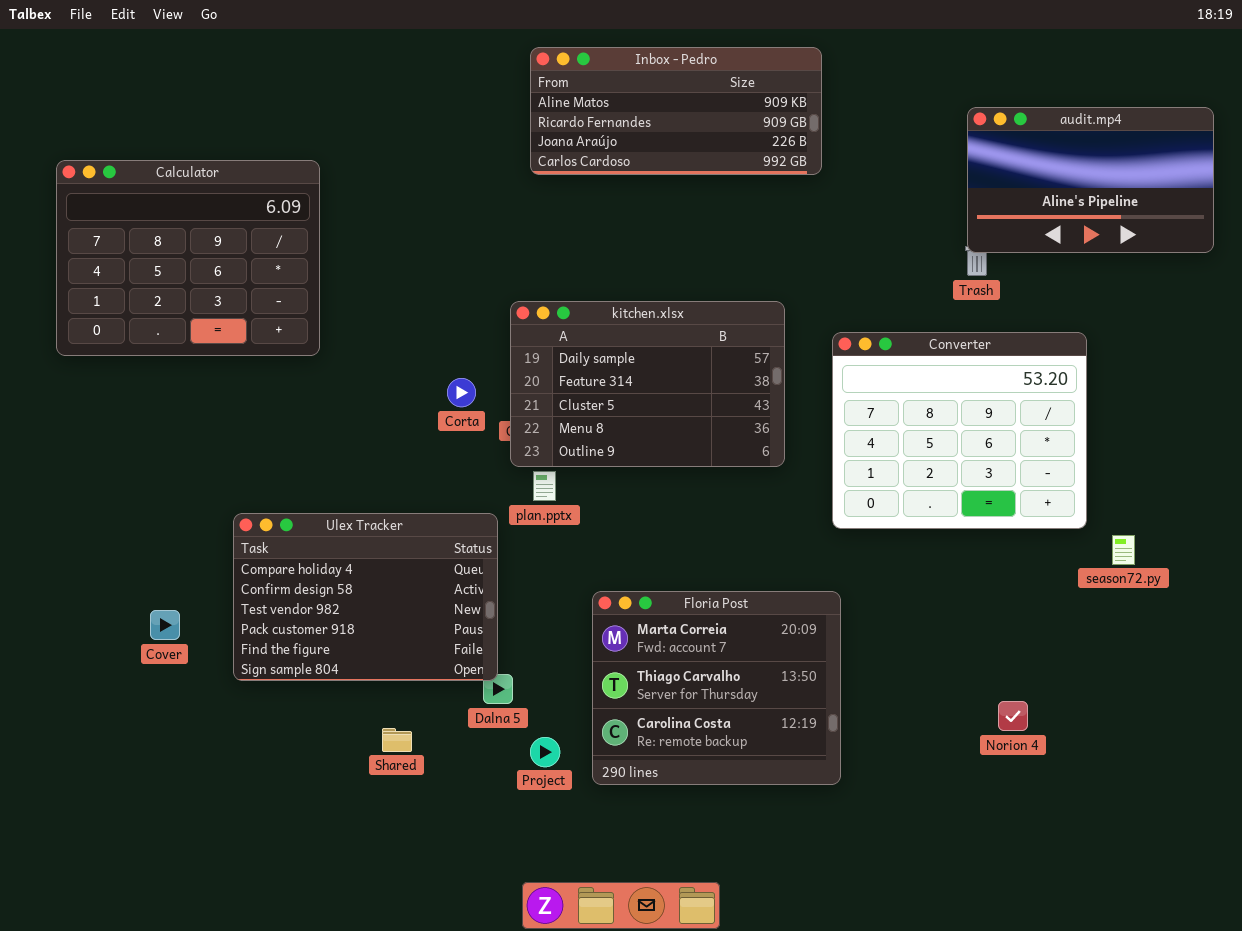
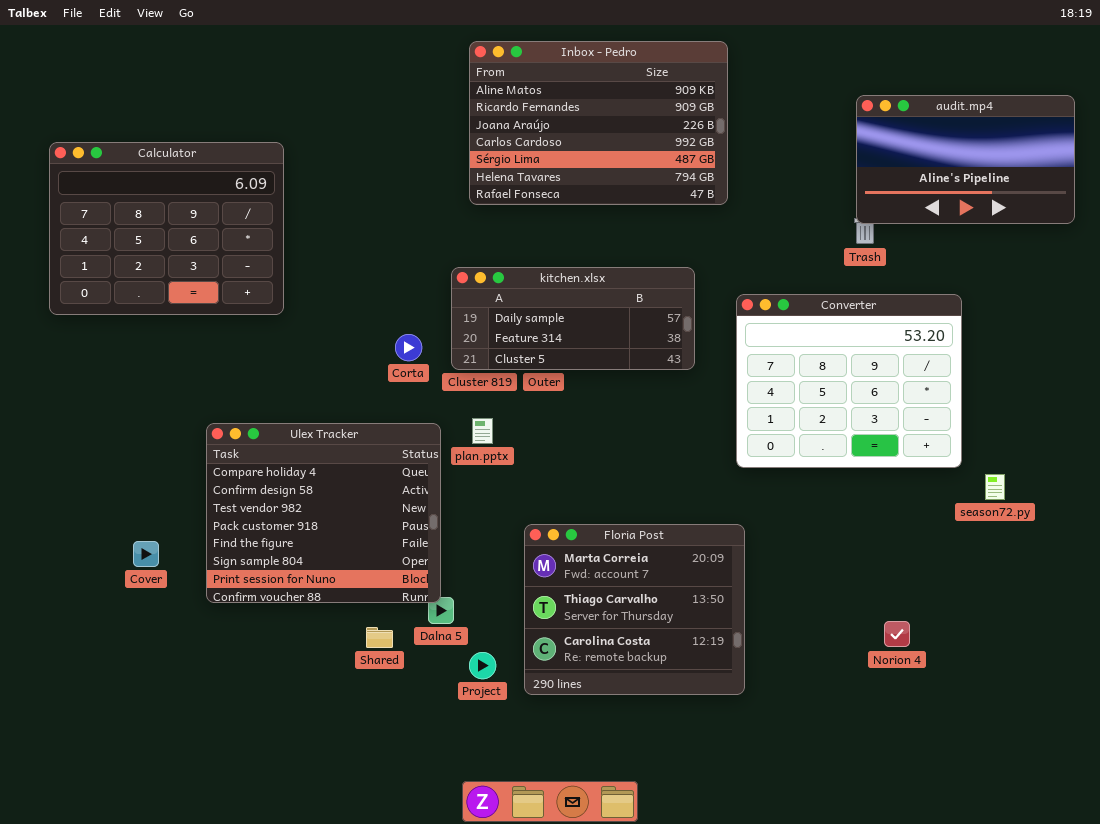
Inbox - Pedro: [530,47,822,175] -> [469,41,728,205], resized
kitchen.xlsx: [510,301,785,467] -> [451,267,695,370], resized
Ulex Tracker: [233,513,498,681] -> [206,423,441,603], resized
Shared: [382,728,412,752] -> [366,627,393,648], moved

